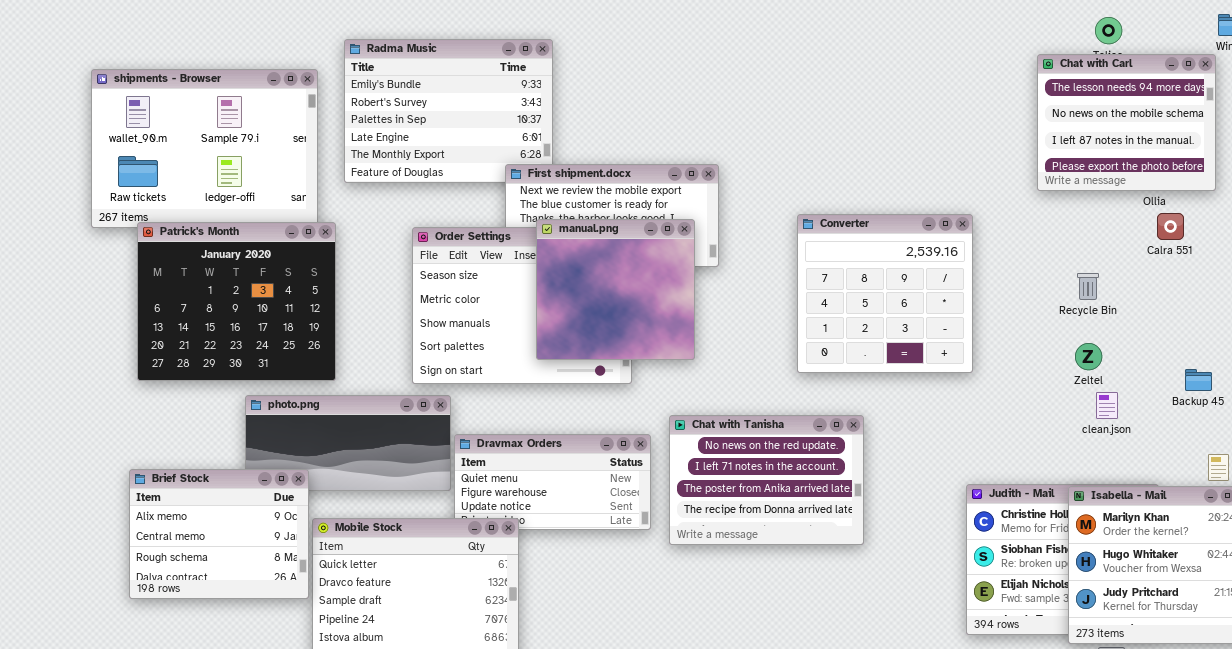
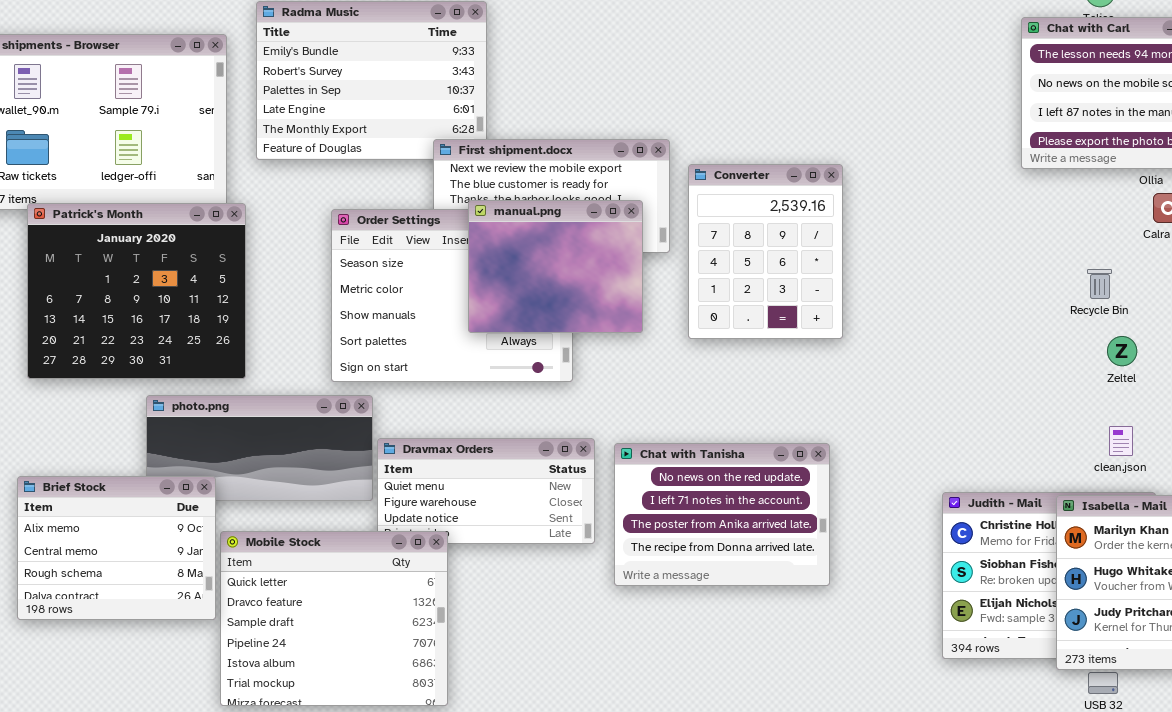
Converter: [797,214,973,373] -> [688,164,843,339], moved, resized
manual.png: [536,219,695,360] -> [468,200,643,333], resized
Recycle Bin: [1077,273,1099,300] -> [1087,269,1112,299], moved
Zeltel: [1075,343,1102,370] -> [1107,336,1137,366], moved
clean.json: [1096,392,1118,419] -> [1109,426,1133,456], moved
Chat with Tanisha: [669,415,864,545] -> [614,443,830,586], moved

